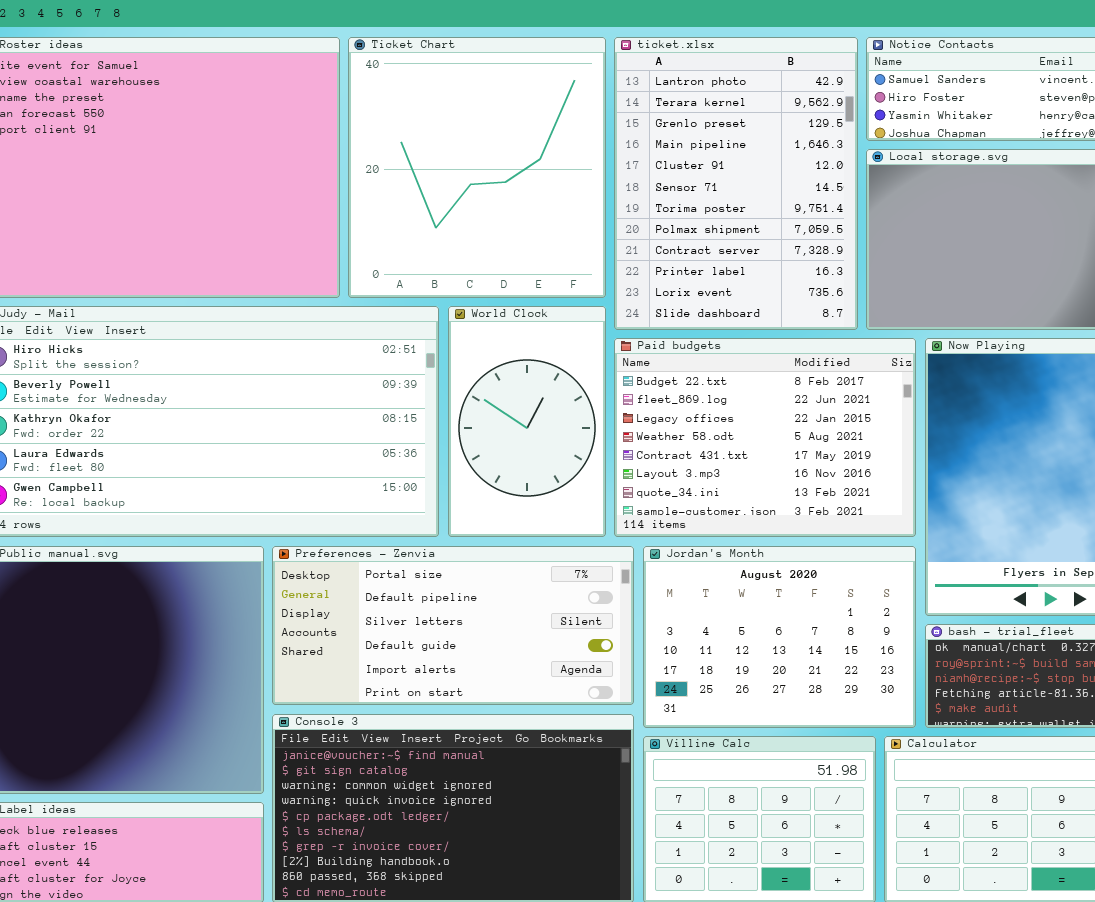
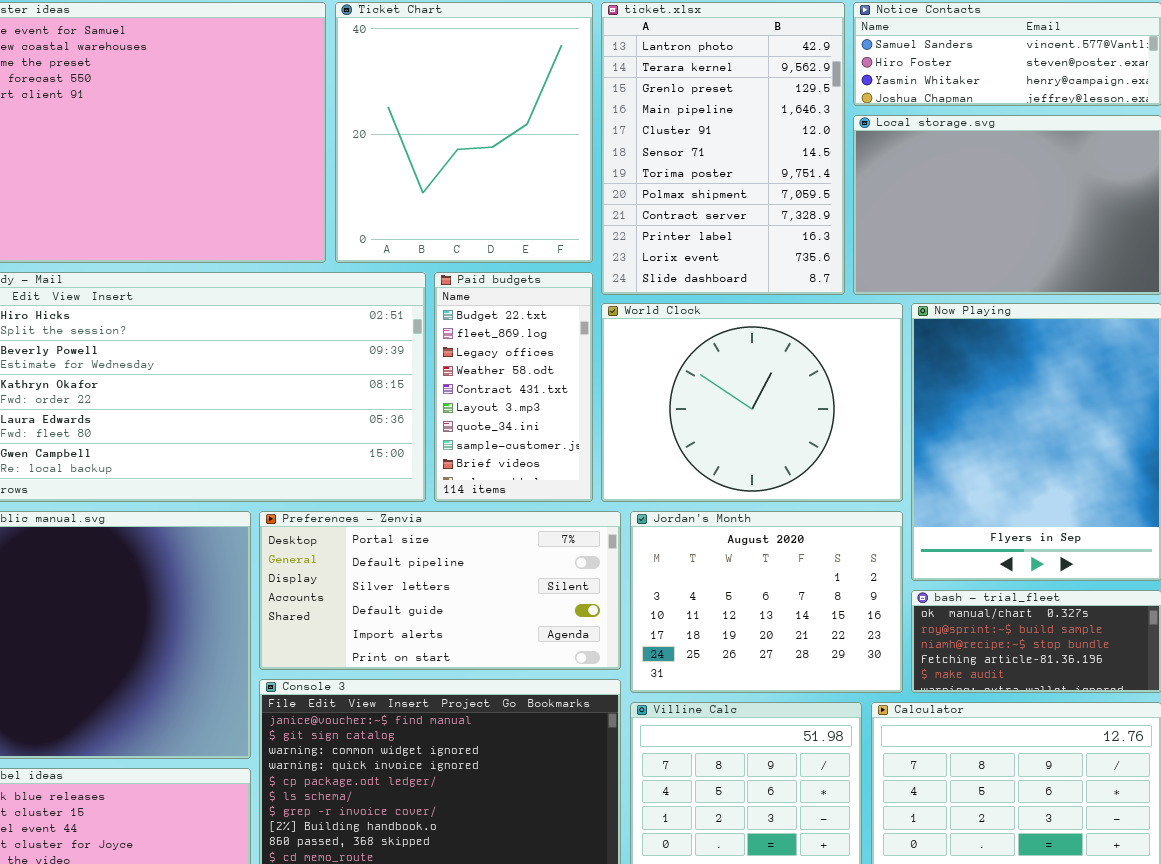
World Clock: [448,306,606,537] -> [601,303,903,502], moved, resized
Paid budgets: [614,338,916,537] -> [434,272,593,502], moved, resized

